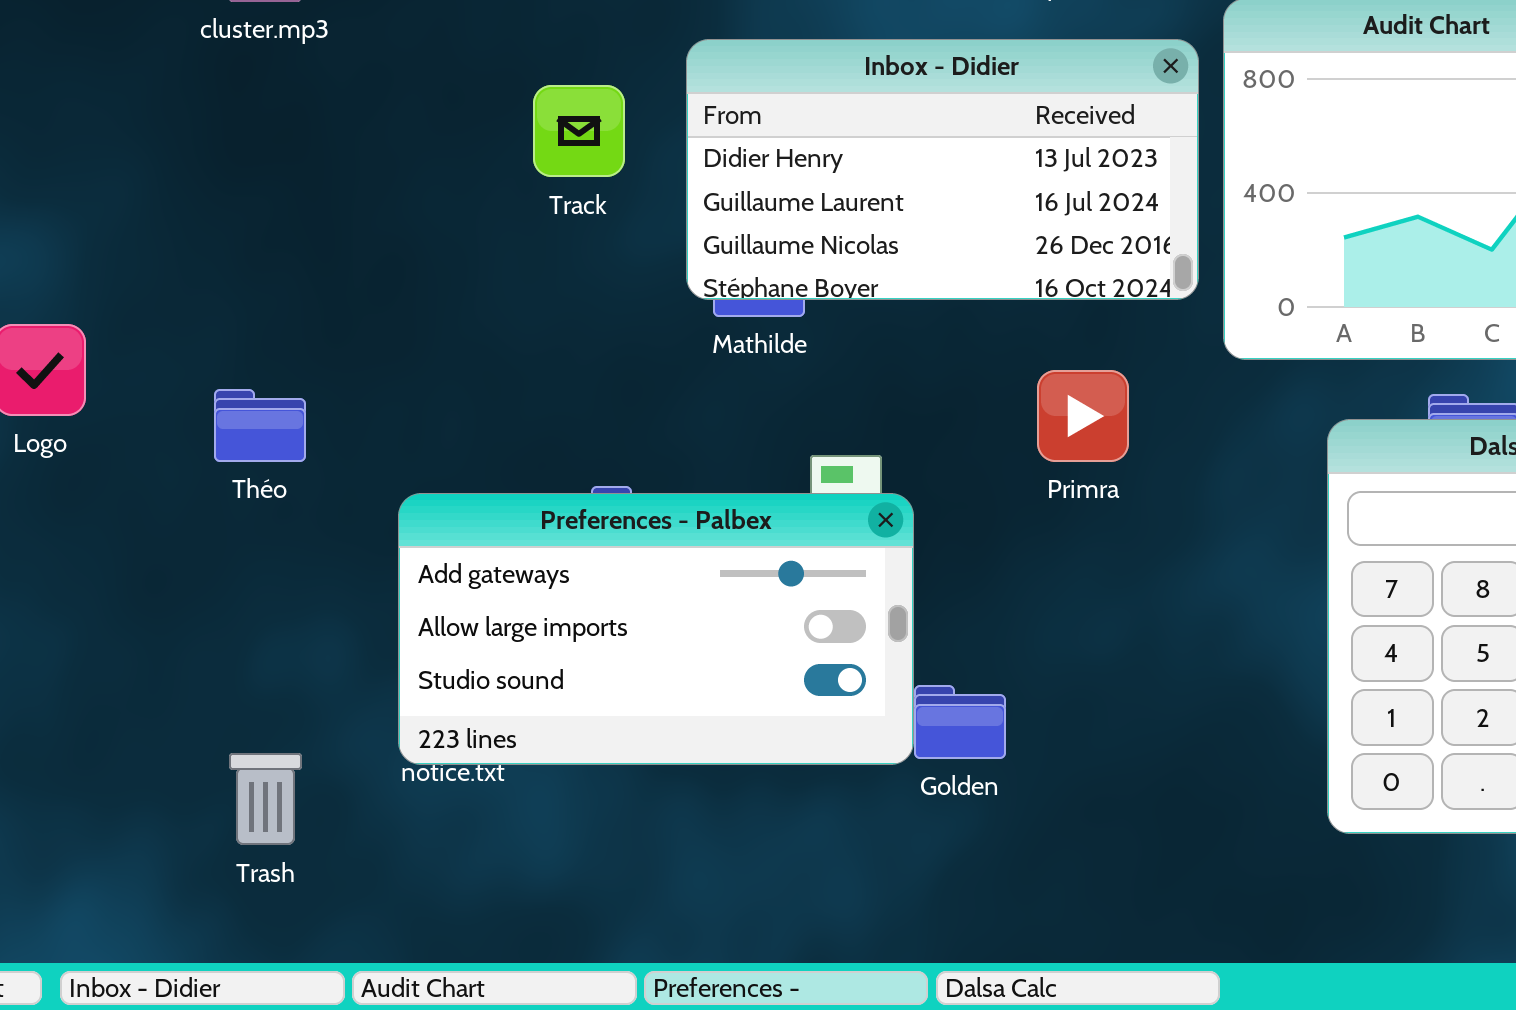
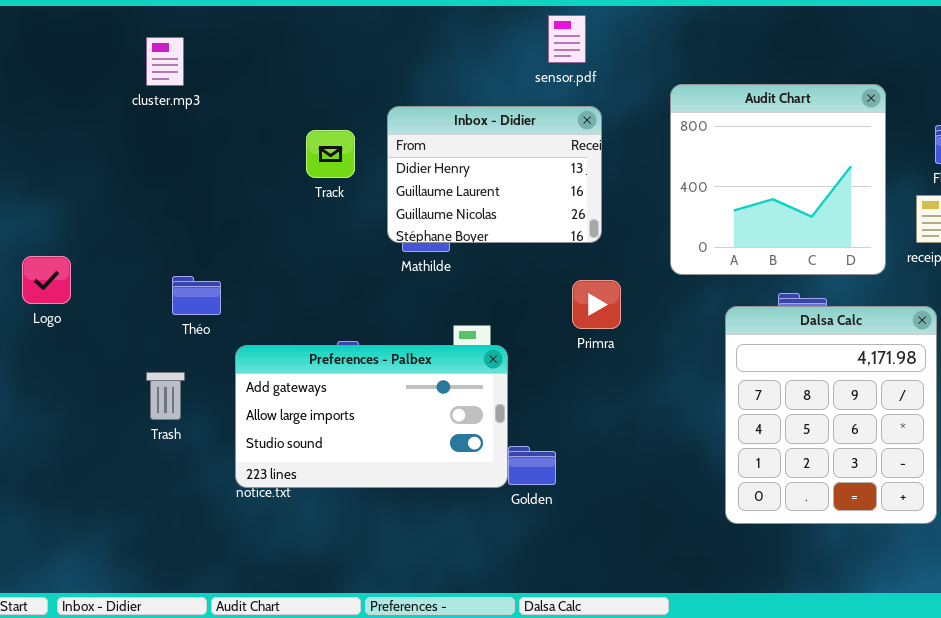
Inbox - Didier: [686,39,1199,300] -> [387,106,602,243], resized
Théo: [214,389,306,462] -> [172,276,221,315], moved
Trash: [229,753,302,845] -> [146,372,185,420], moved

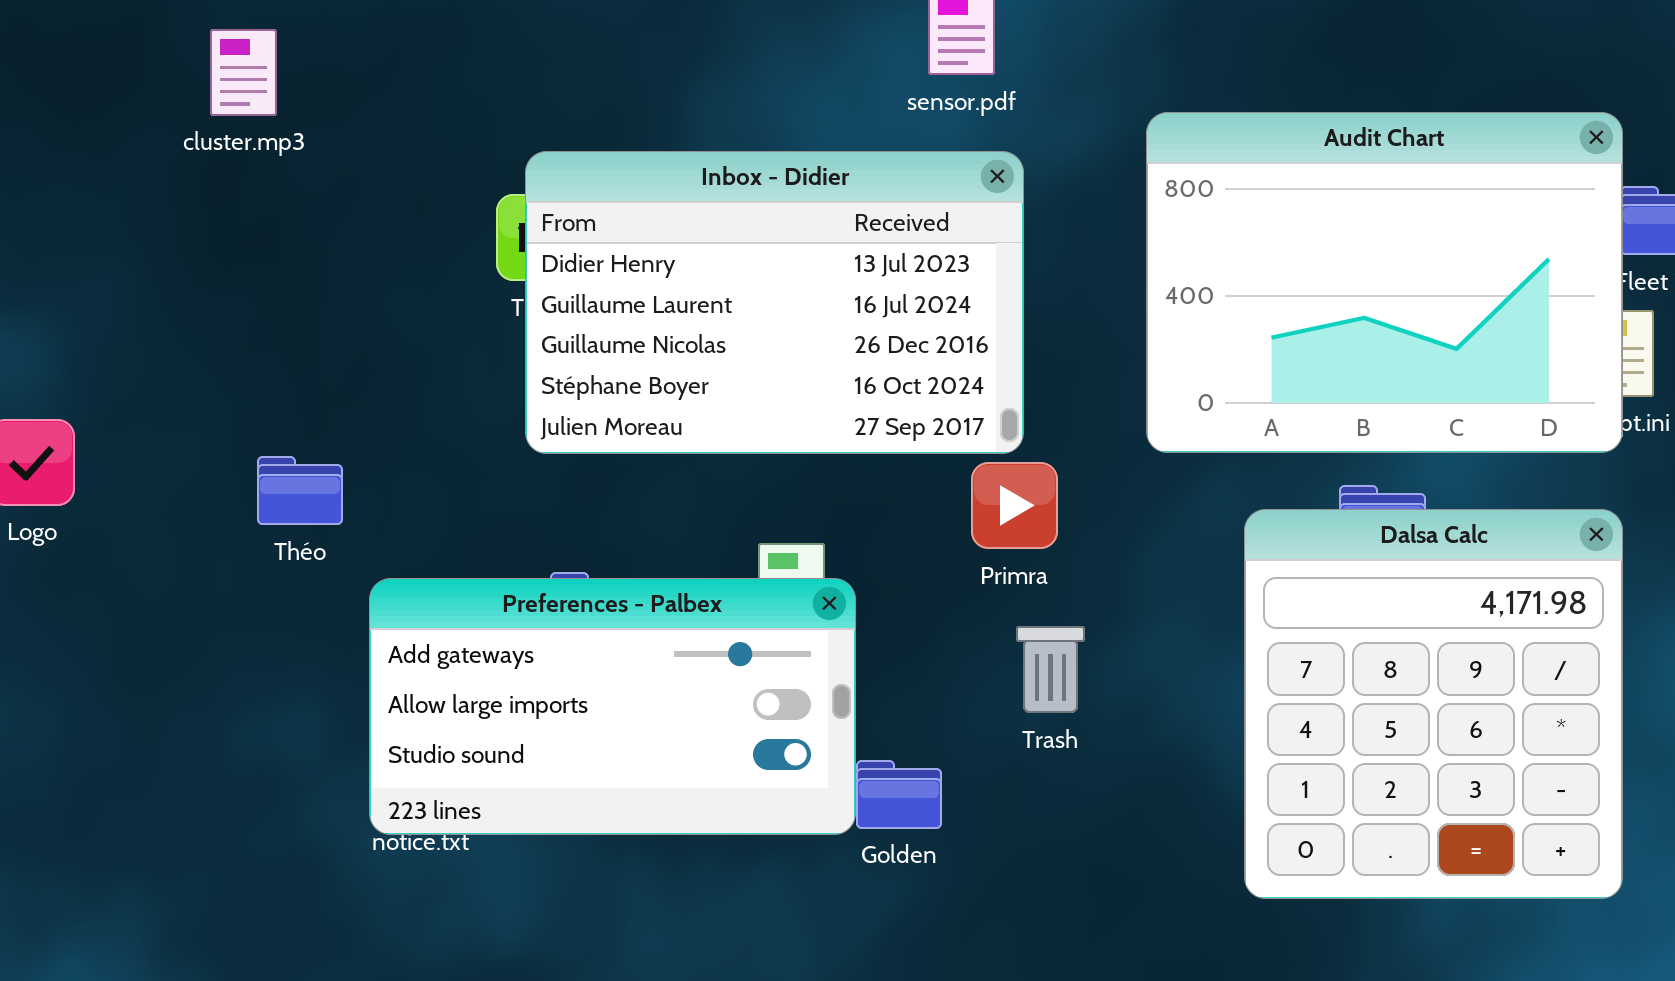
Audit Chart: [670,84,886,275] -> [1146,112,1623,453], resized
Inbox - Didier: [387,106,602,243] -> [525,151,1024,454], resized
Trash: [146,372,185,420] -> [1016,626,1085,713], moved

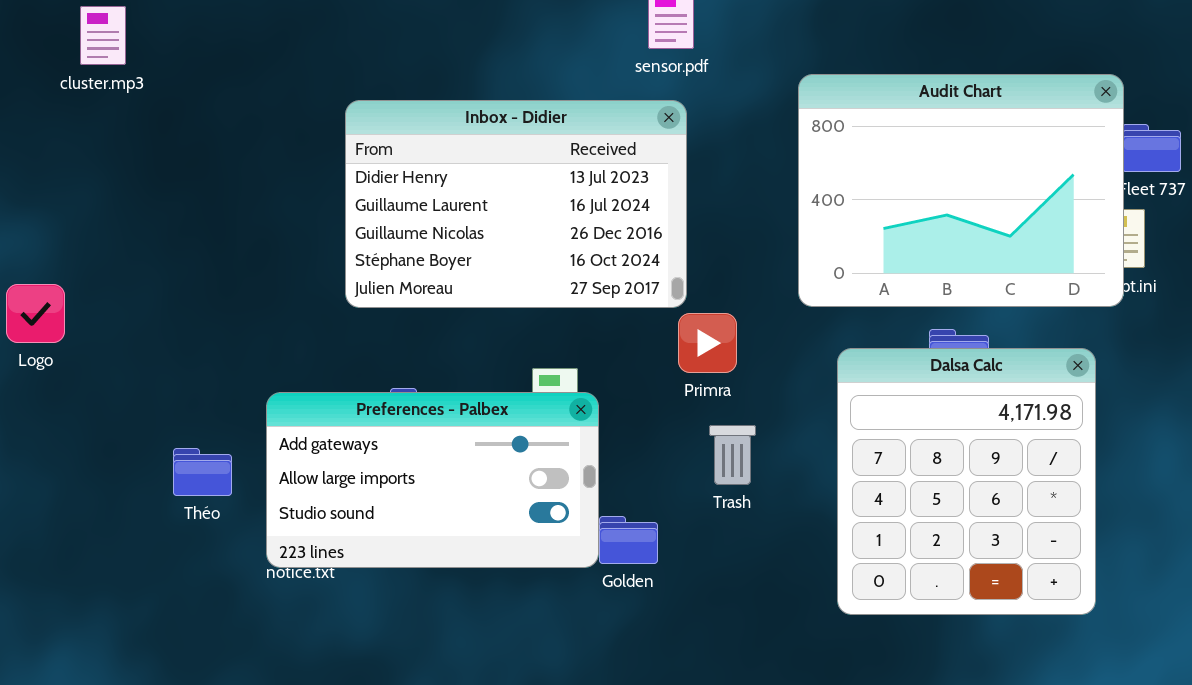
cluster.mp3: [210,29,277,116] -> [80,6,126,65], moved
Inbox - Didier: [525,151,1024,454] -> [345,100,687,308], moved
Théo: [257,456,343,525] -> [173,448,232,496], moved
Dalsa Calc: [1244,509,1623,899] -> [837,348,1096,615], moved

